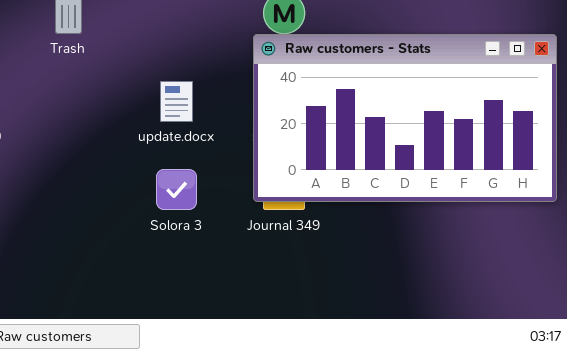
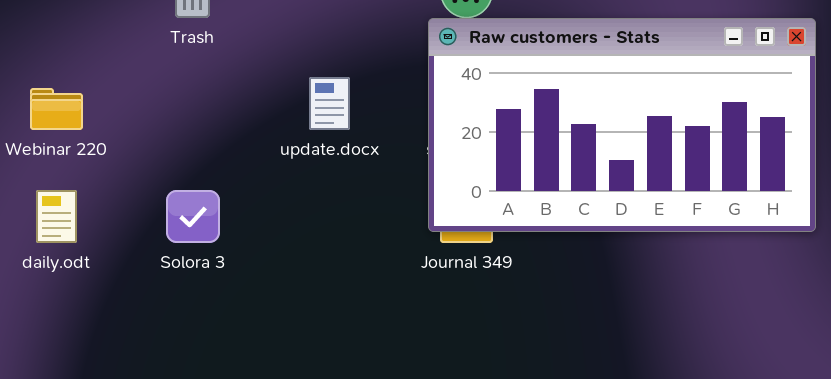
Solora 3: [156,169,197,210] -> [166,190,220,243], moved

